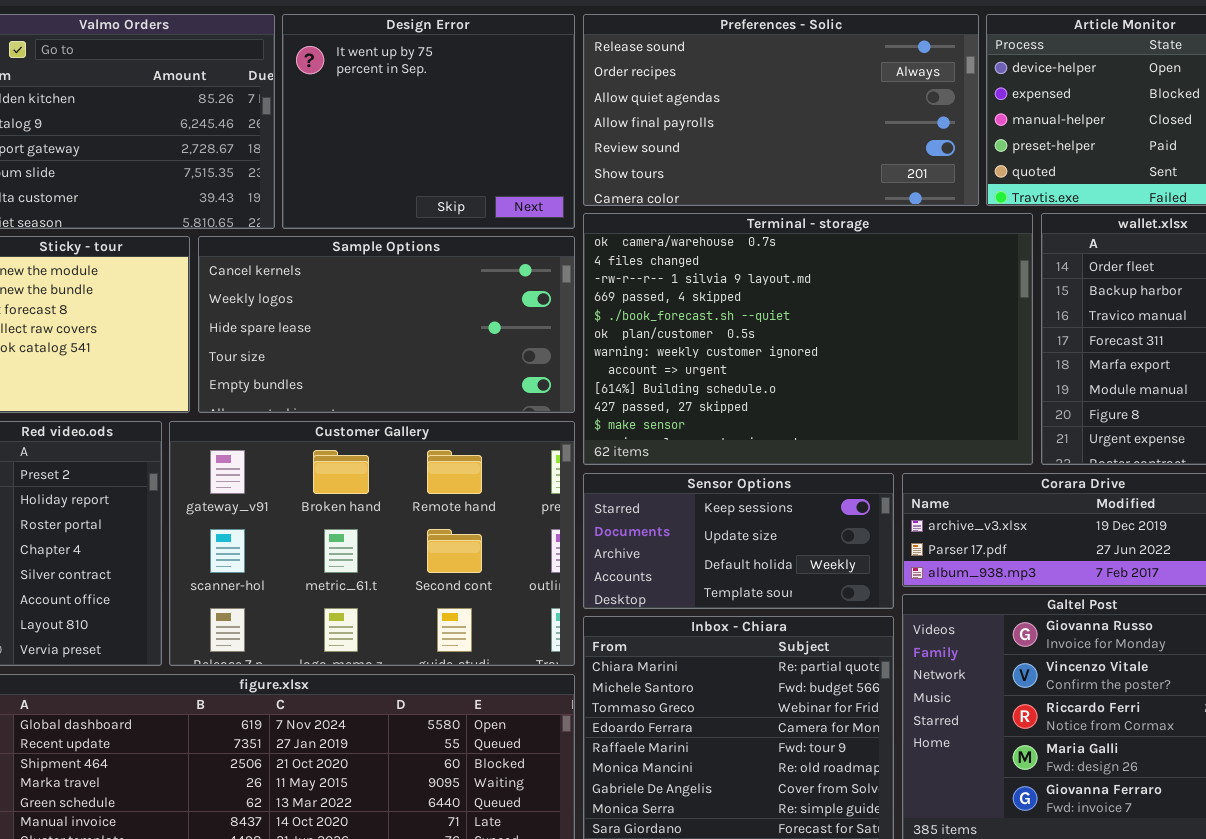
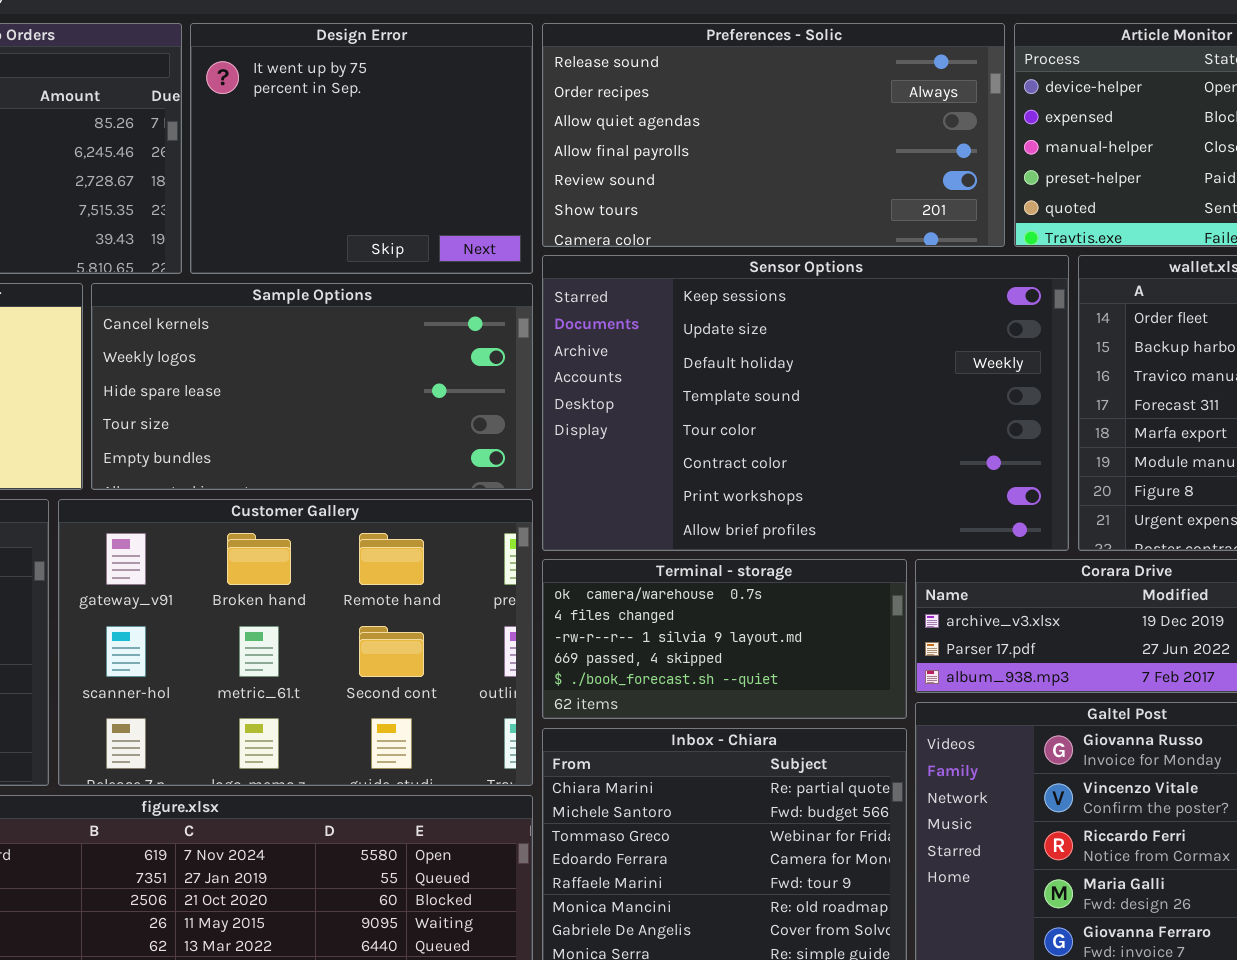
Terminal - storage: [583,213,1033,465] -> [542,559,907,719], moved, resized
Sensor Options: [583,473,894,609] -> [542,255,1069,551], moved, resized

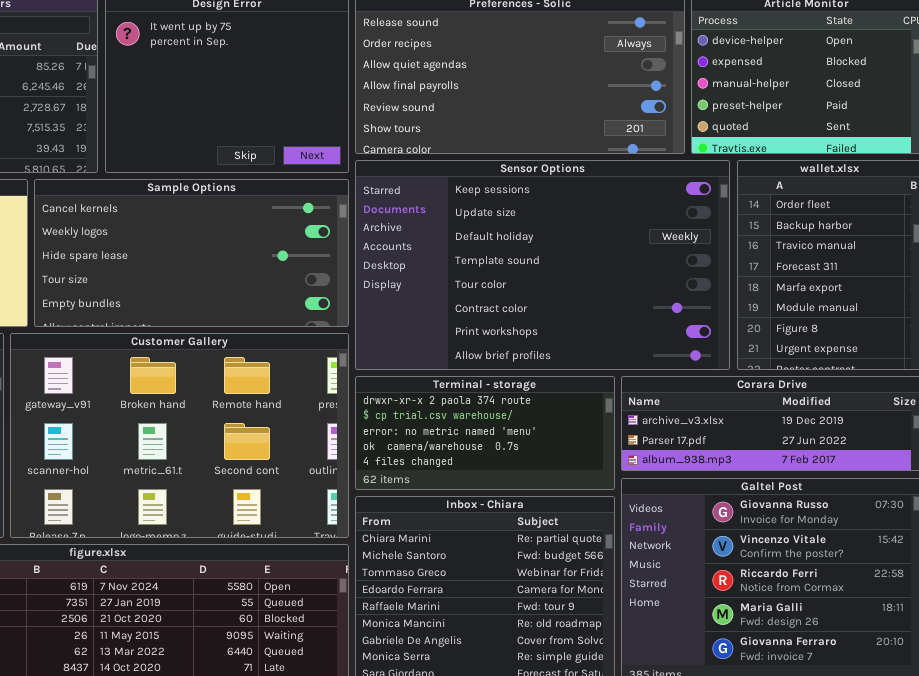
Terminal - storage: [542,559,907,719] -> [355,376,615,490], scrolled up 3 rows

